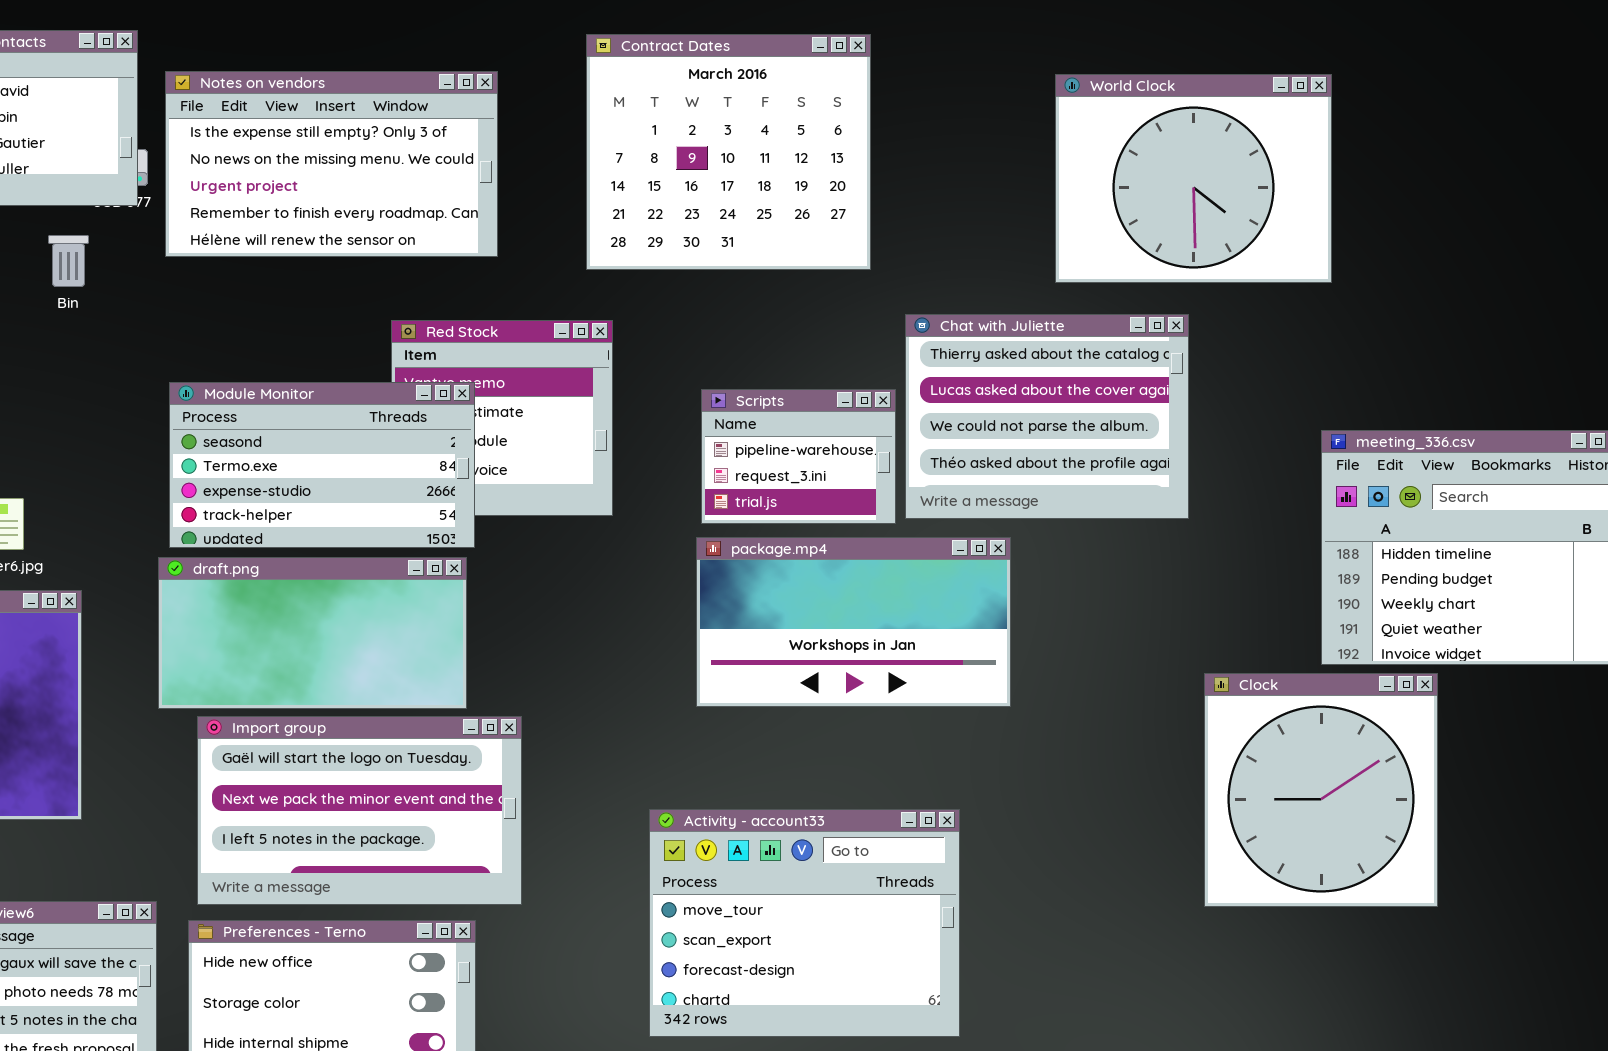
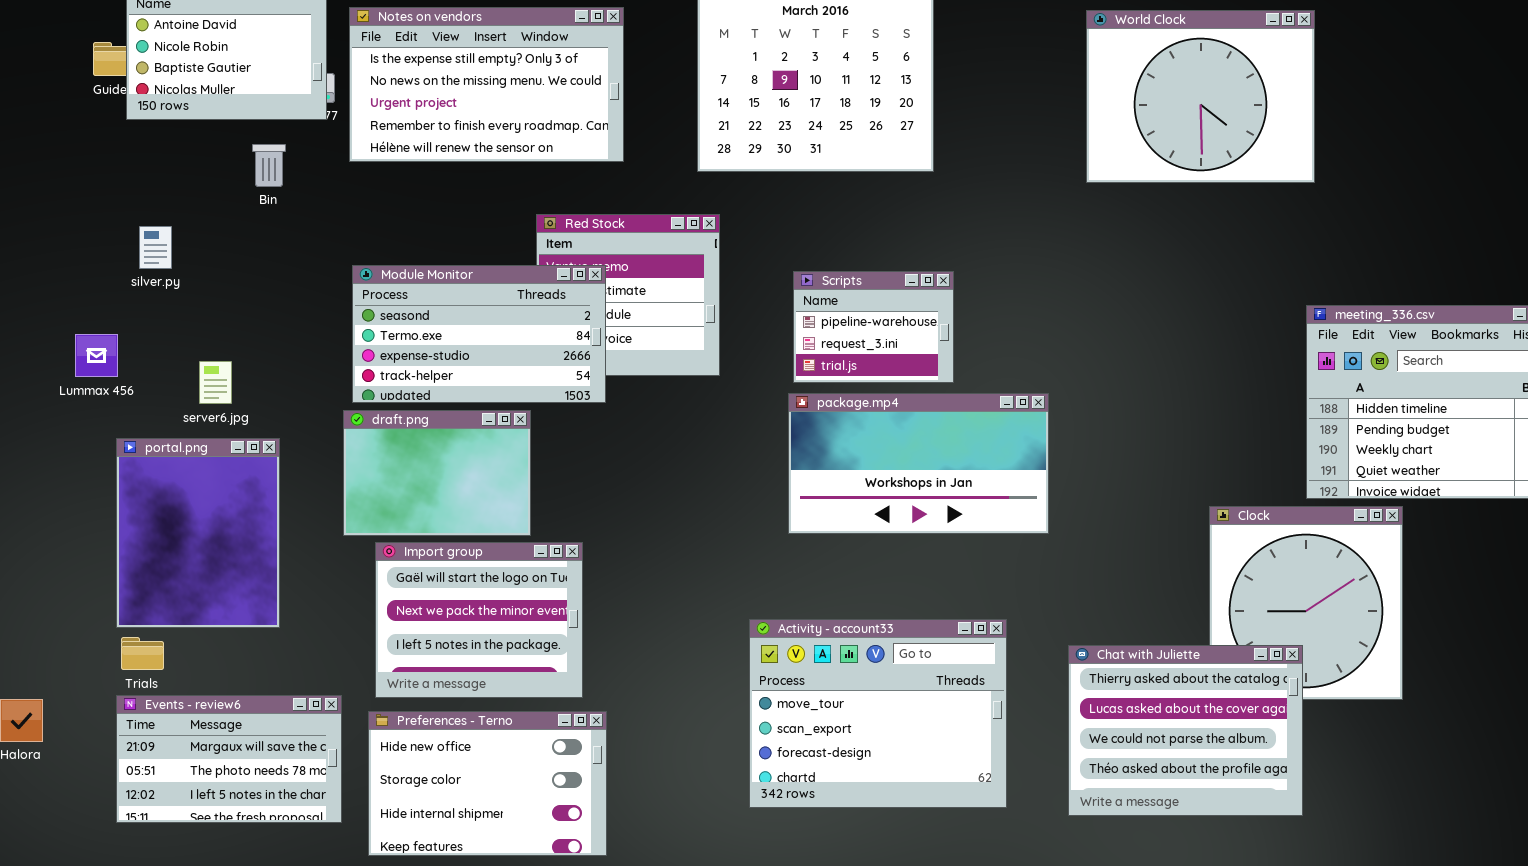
Chat with Juliette: [905,314,1189,519] -> [1068,645,1303,816], moved
draft.png: [158,557,467,709] -> [343,410,531,536], resized
Import group: [197,716,522,905] -> [375,542,583,698], resized

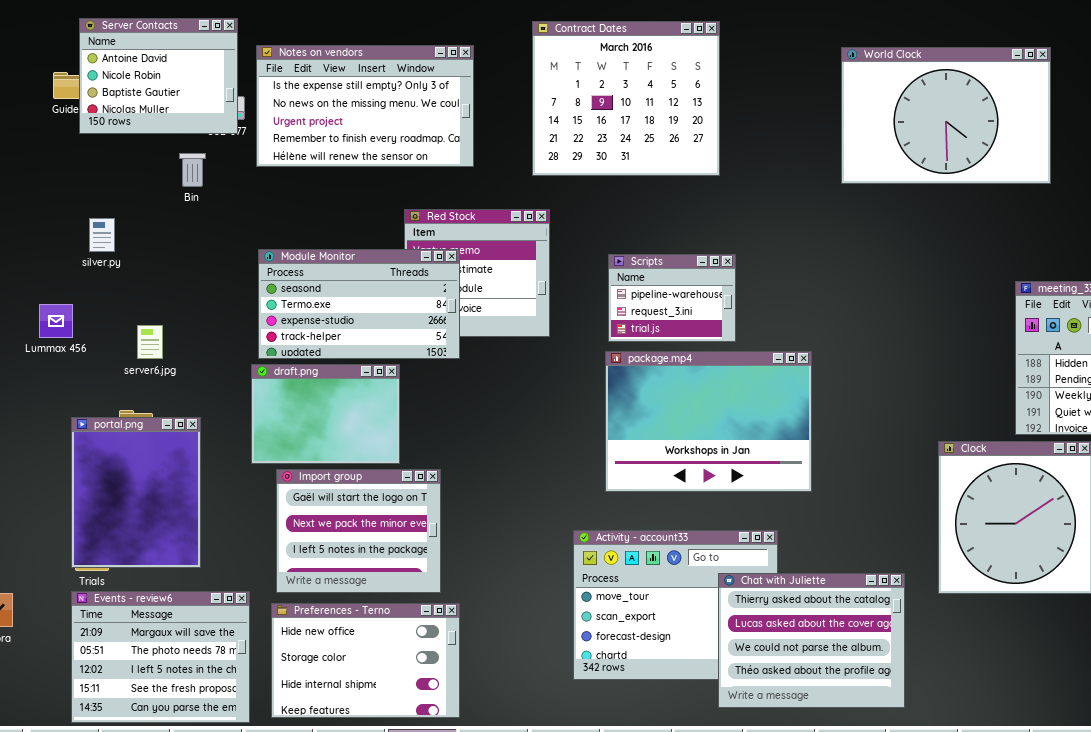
World Clock: [1086,10,1315,183] -> [841,47,1051,184], resized
package.mp4: [788,393,1049,534] -> [605,351,812,492], resized
portal.png: [116,438,280,628] -> [71,417,201,568], moved
Chat with Juliette: [1068,645,1303,816] -> [718,573,905,708], moved
Events - review6: [116,695,342,823] -> [71,591,250,723], resized

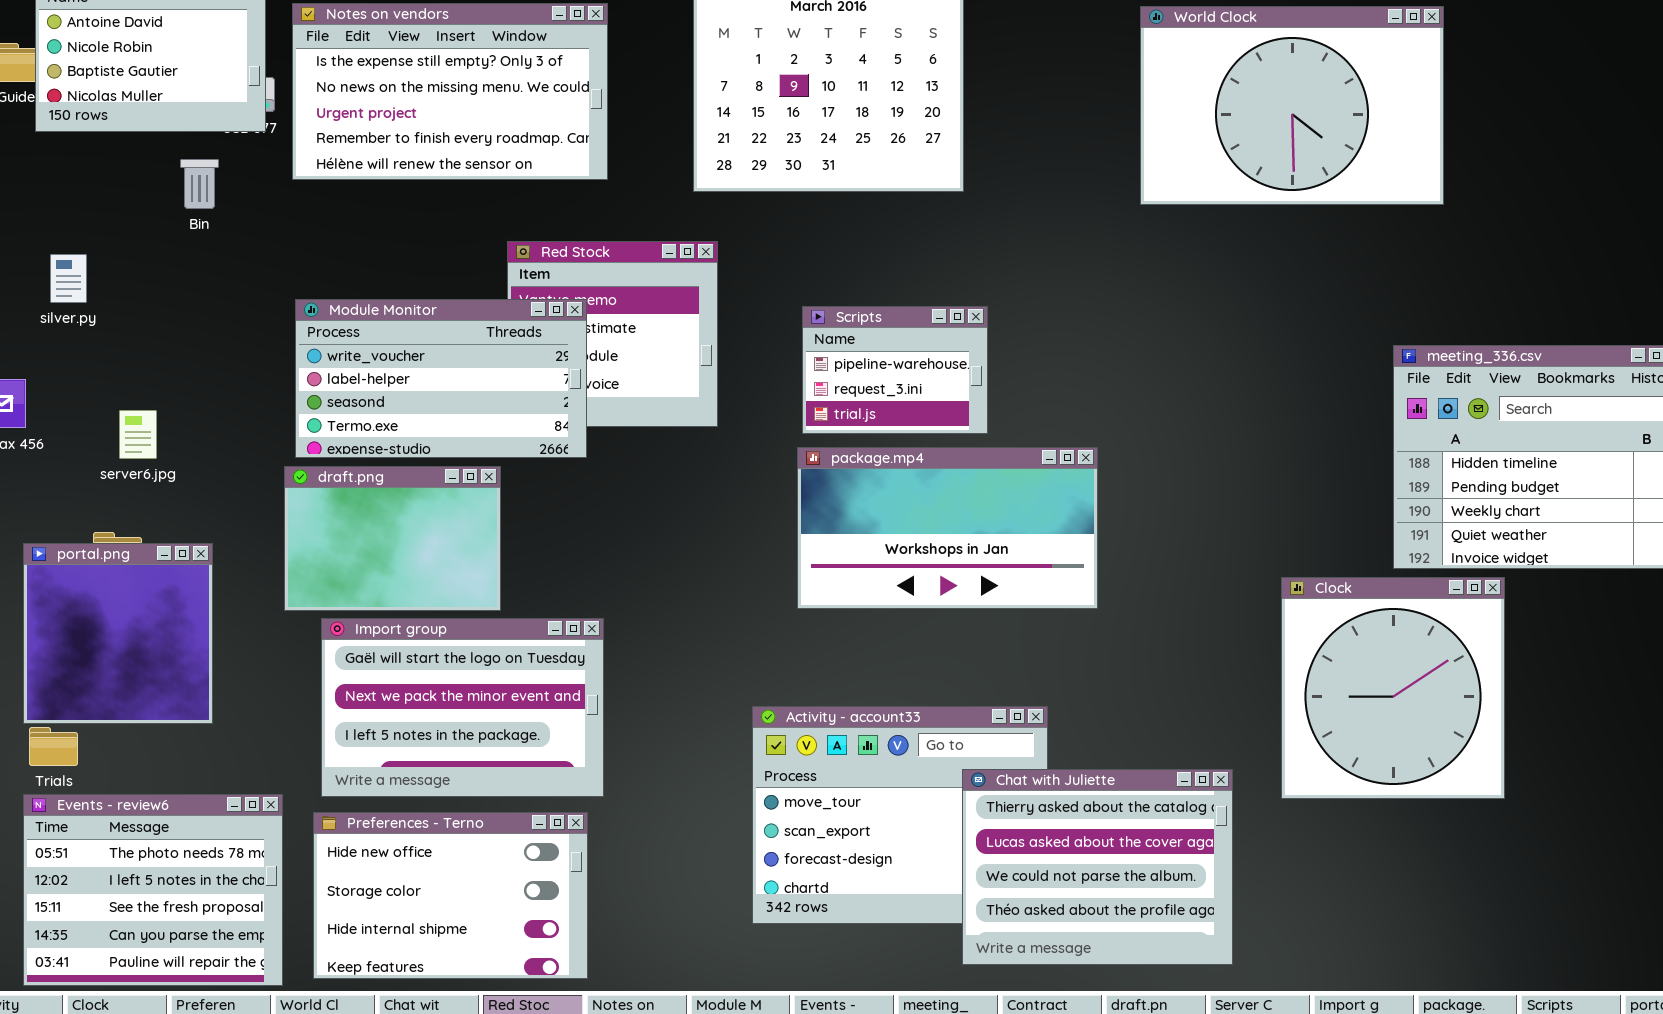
Module Monitor: [258,249,460,359] -> [295,299,587,458], scrolled up 2 rows
package.mp4: [605,351,812,492] -> [797,447,1098,609], resized
portal.png: [71,417,201,568] -> [23,543,213,724], resized
Import group: [276,469,441,593] -> [321,618,604,797], resized
Events - review6: [71,591,250,723] -> [23,794,283,986], scrolled down 1 row

